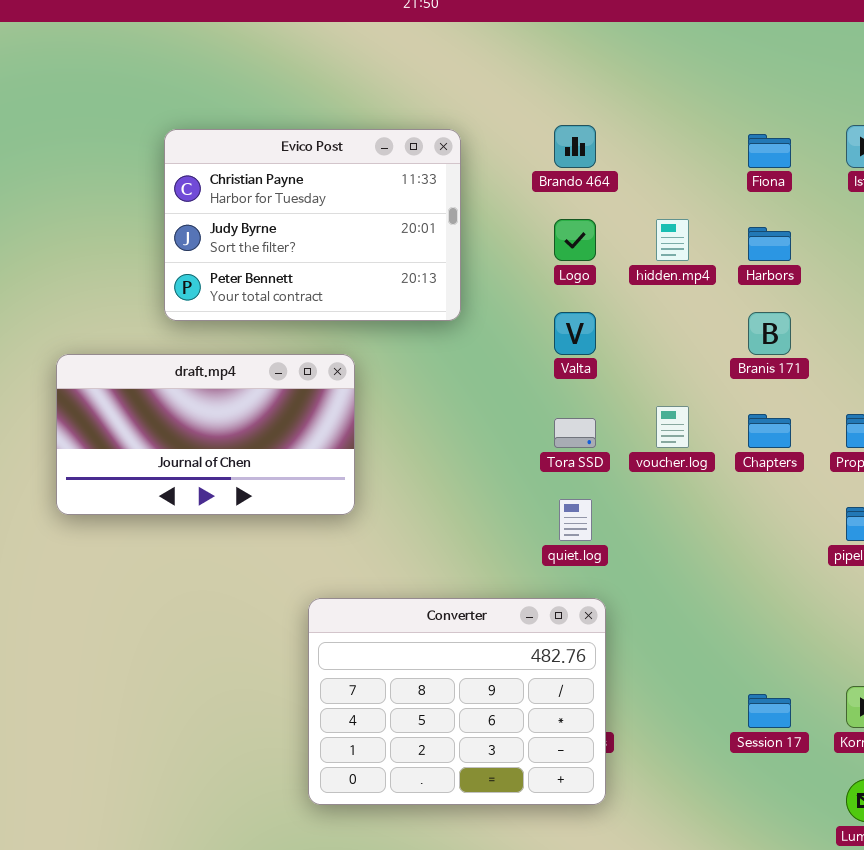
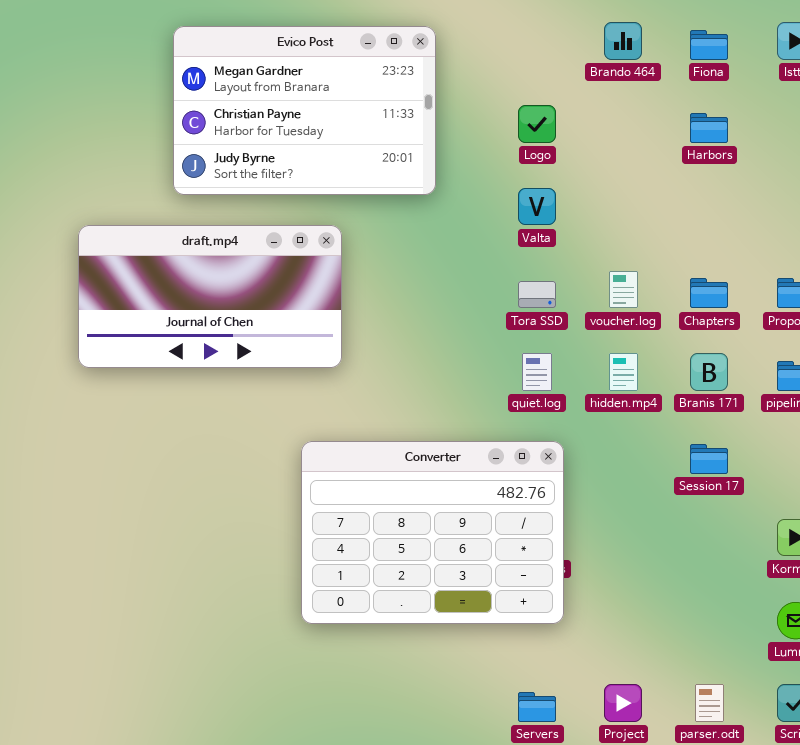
Brando 464: [554,125,596,168] -> [604,22,642,60], moved
Evico Post: [164,129,461,321] -> [173,26,436,195], scrolled up 1 row
hidden.mp4: [656,219,689,261] -> [609,353,638,391], moved
Branis 171: [748,312,791,355] -> [690,353,728,391], moved
Session 17: [748,694,791,728] -> [690,444,728,474], moved

